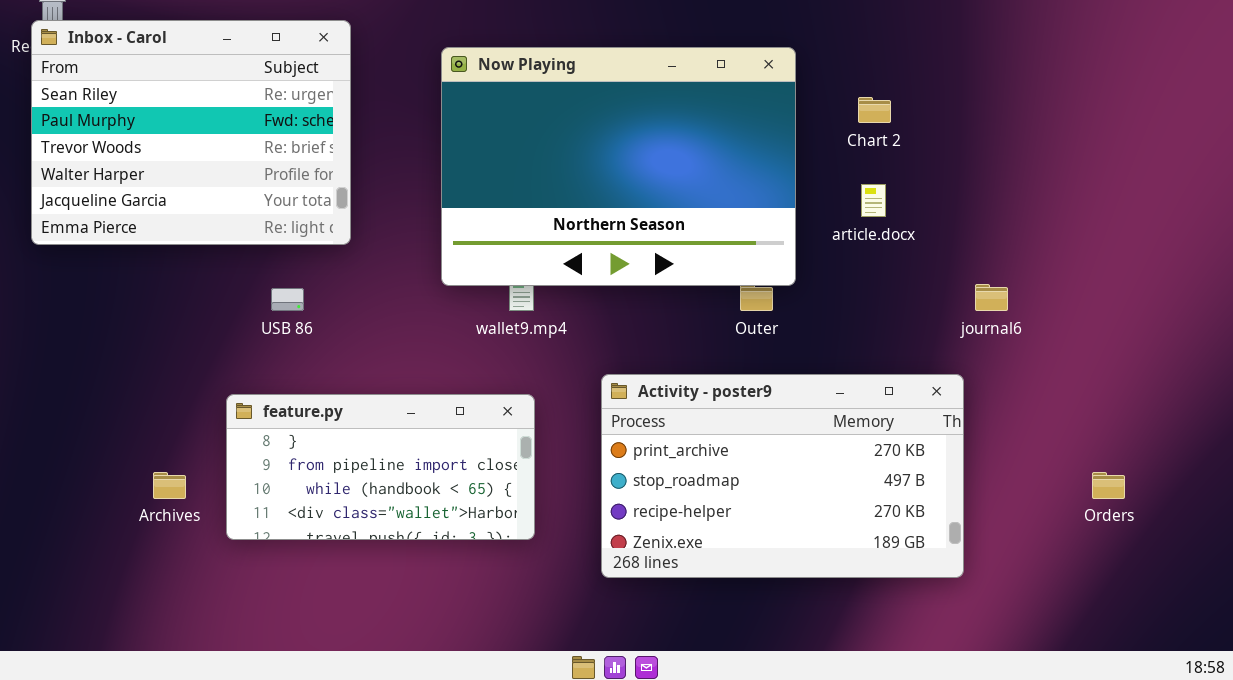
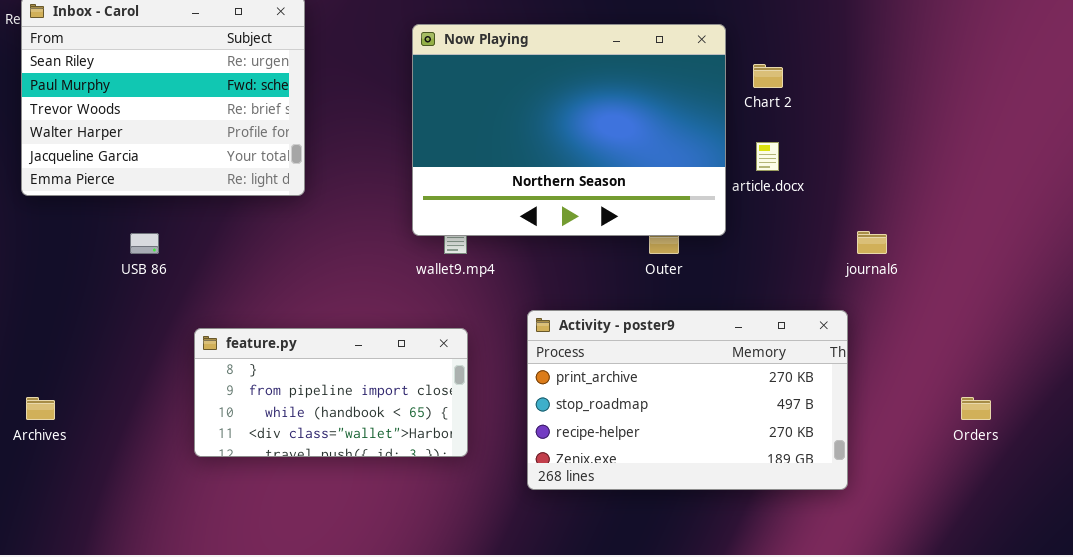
Now Playing: [441,47,796,286] -> [412,24,726,236], moved
USB 86: [271,288,304,311] -> [130,233,159,254], moved
Archives: [153,472,186,499] -> [26,397,55,420], moved

